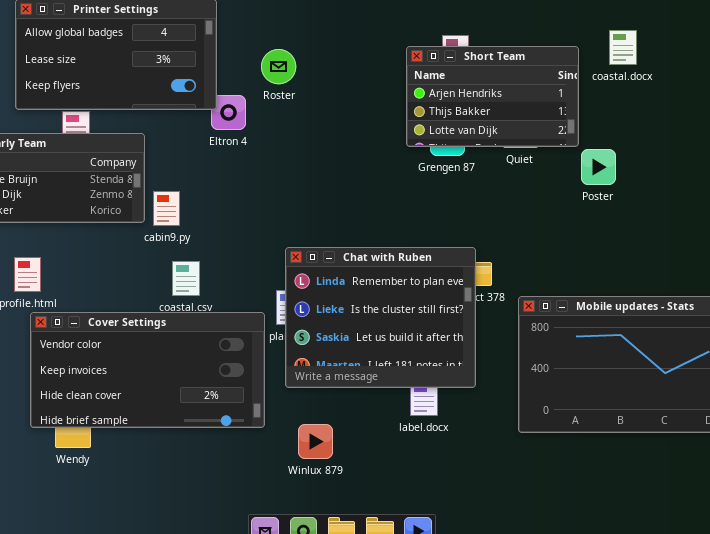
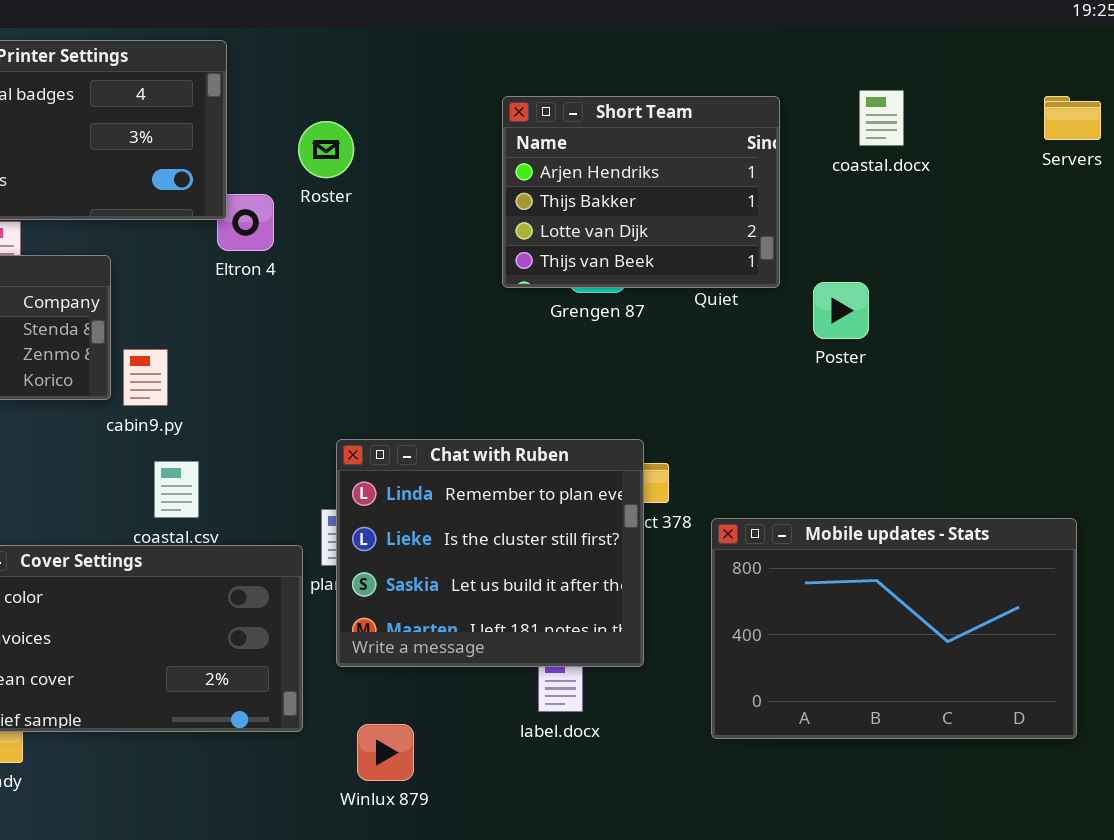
Short Team: [406,46,579,147] -> [502,96,780,288], moved, resized

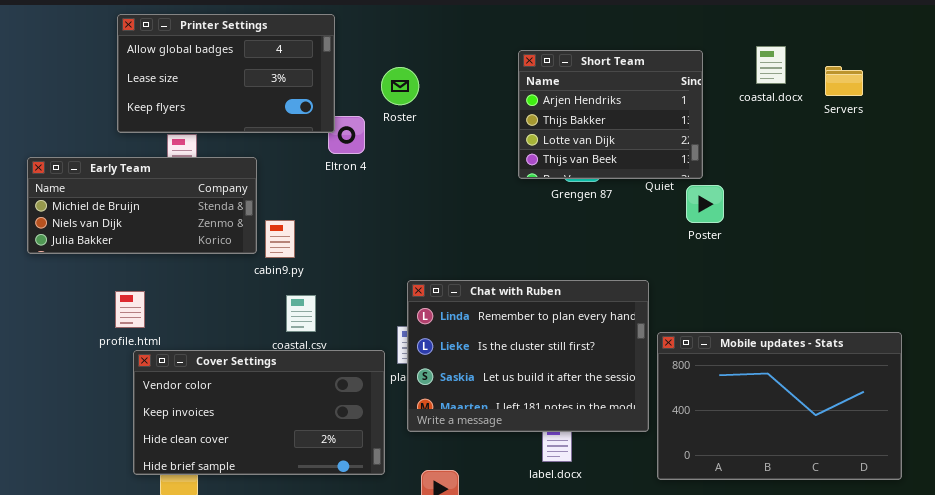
Servers: [1044,96,1101,140] -> [825,66,863,96], moved
Poster: [813,282,869,339] -> [686,185,724,223], moved
Chat with Ruben: [336,439,644,667] -> [407,280,649,432], resized

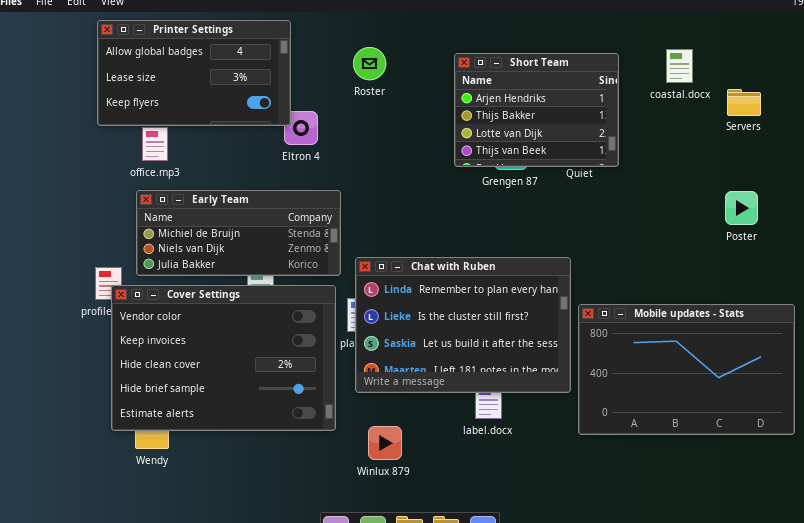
Servers: [825,66,863,96] -> [727,89,761,116], moved
Roster: [381,67,419,105] -> [353,47,386,80], moved
Early Team: [27,157,257,254] -> [136,190,341,276], moved
Poster: [686,185,724,223] -> [725,191,758,225], moved
Cover Settings: [133,350,385,475] -> [111,285,336,431], resized

